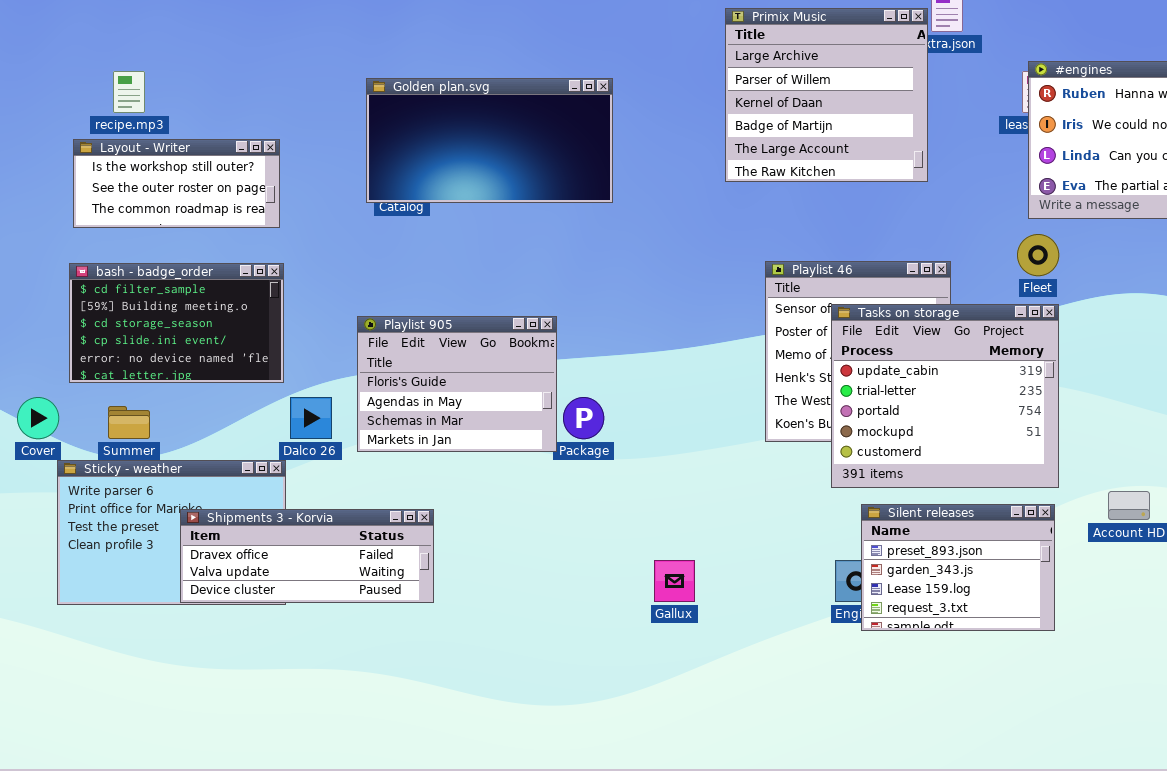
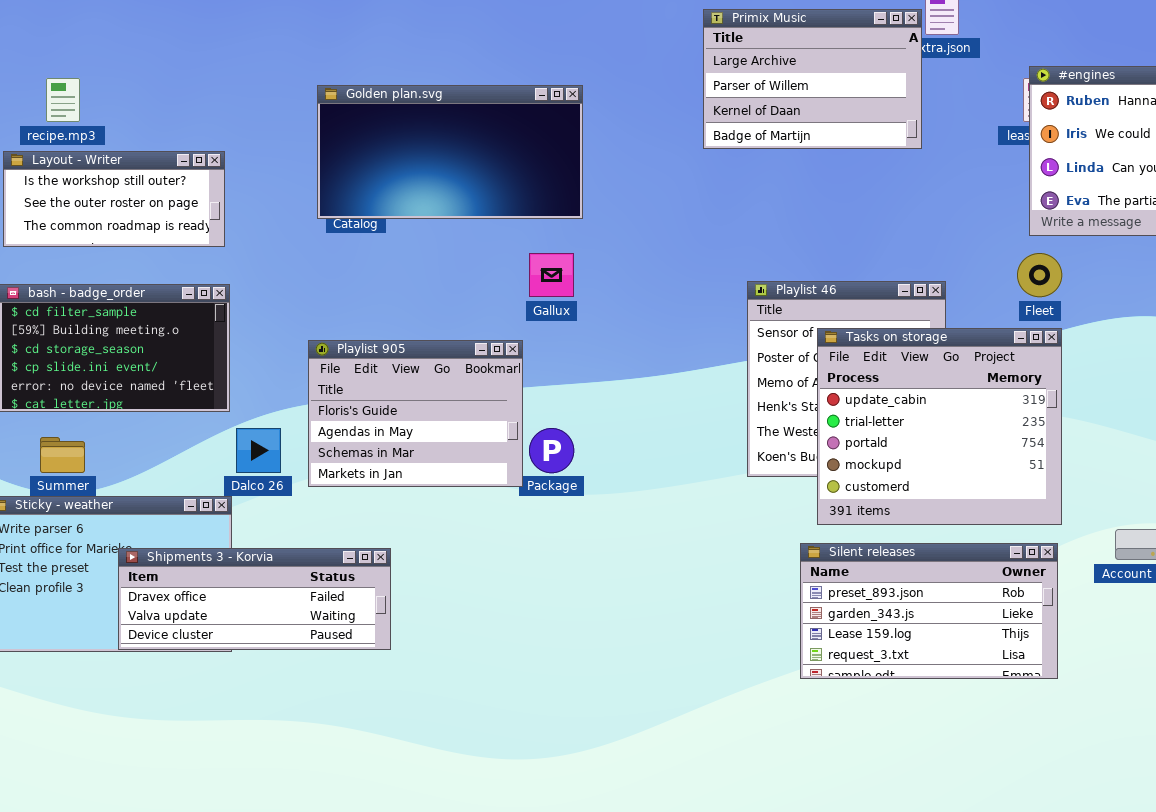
Primix Music: [725,8,928,182] -> [703,9,922,149], resized
Silent releases: [861,504,1055,631] -> [800,543,1058,679], resized
Gallux: [654,560,695,602] -> [529,253,574,297], moved

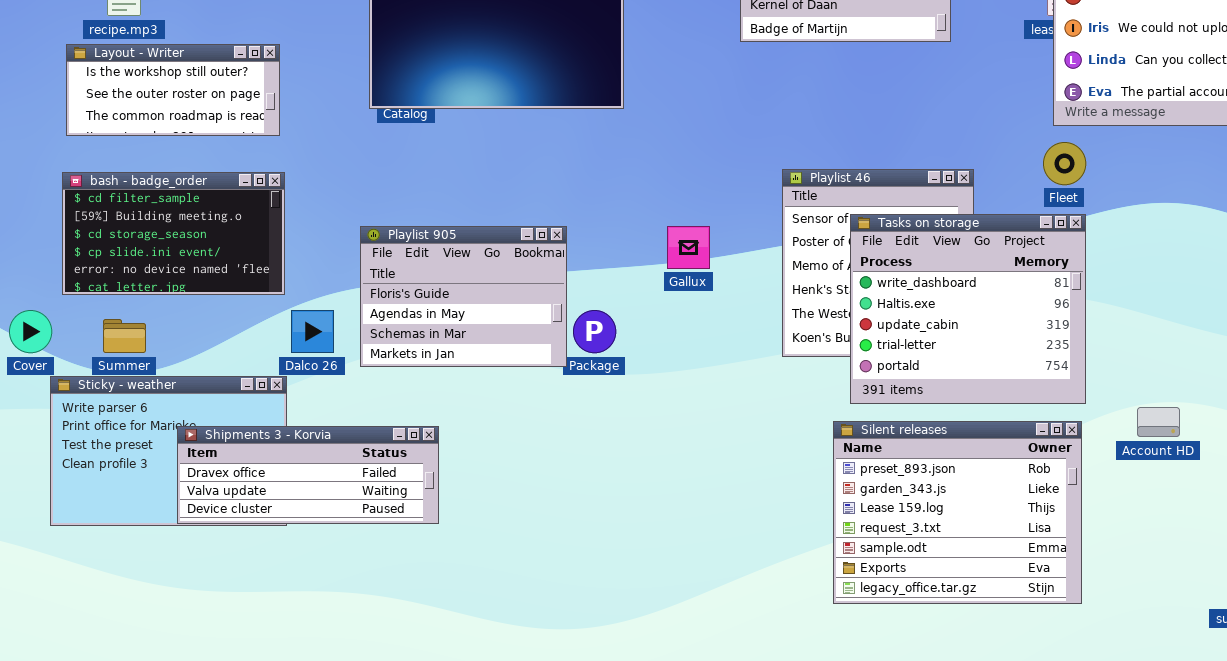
Gallux: [529,253,574,297] -> [667,226,710,269], moved
Tasks on storage: [817,328,1062,525] -> [850,214,1086,404], scrolled up 2 rows
Silent releases: [800,543,1058,679] -> [833,421,1082,604], resized

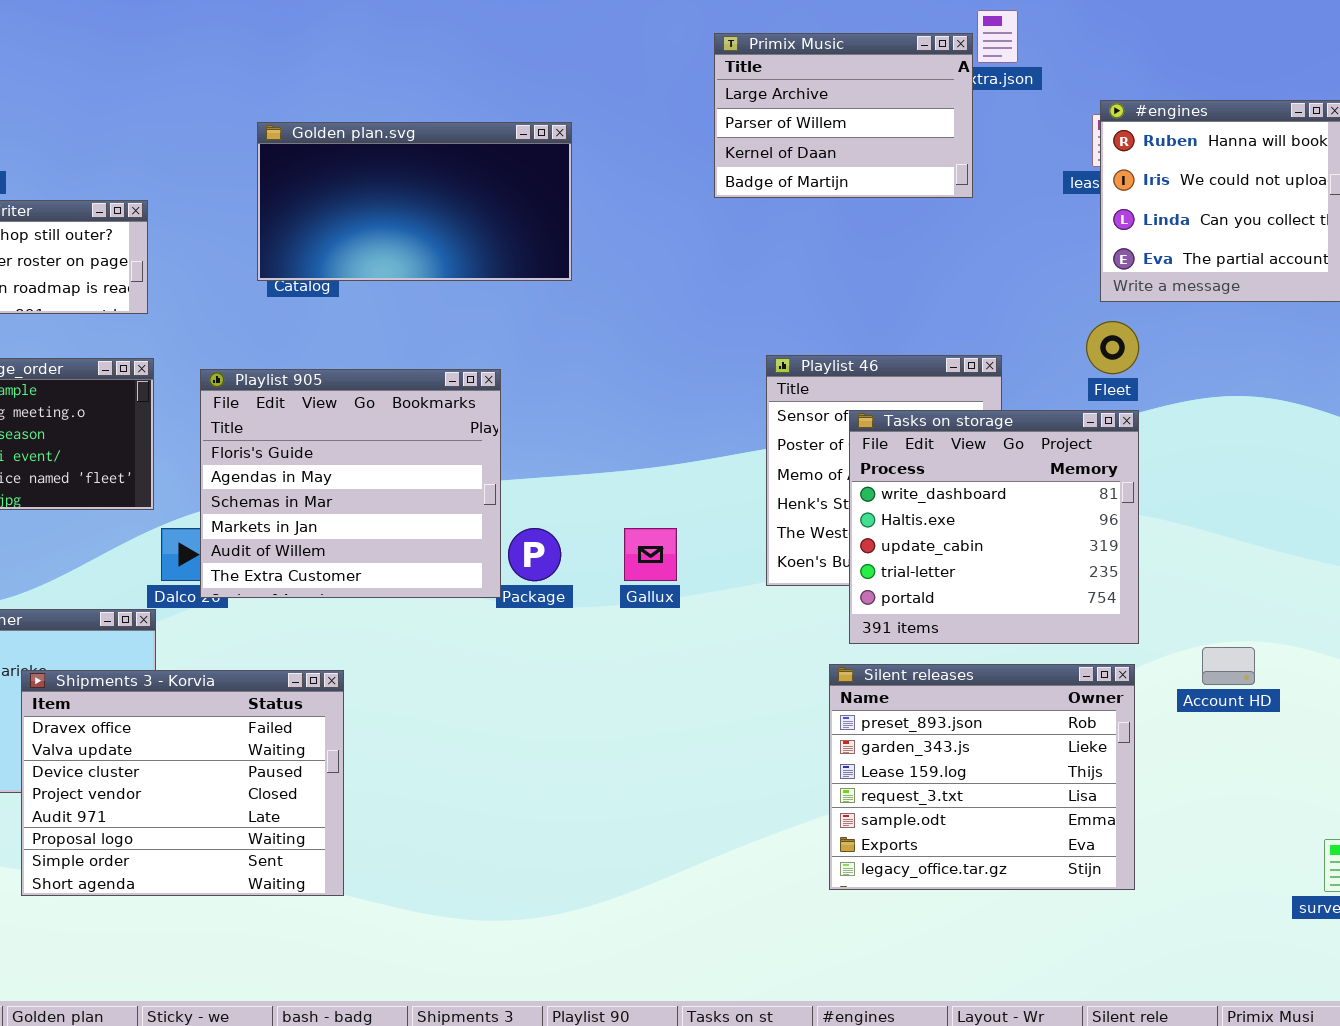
Playlist 905: [360,226,567,367] -> [200,369,501,598], resized
Gallux: [667,226,710,269] -> [624,528,677,581], moved
Shipments 3 - Korvia: [177,426,439,524] -> [21,670,344,896], resized

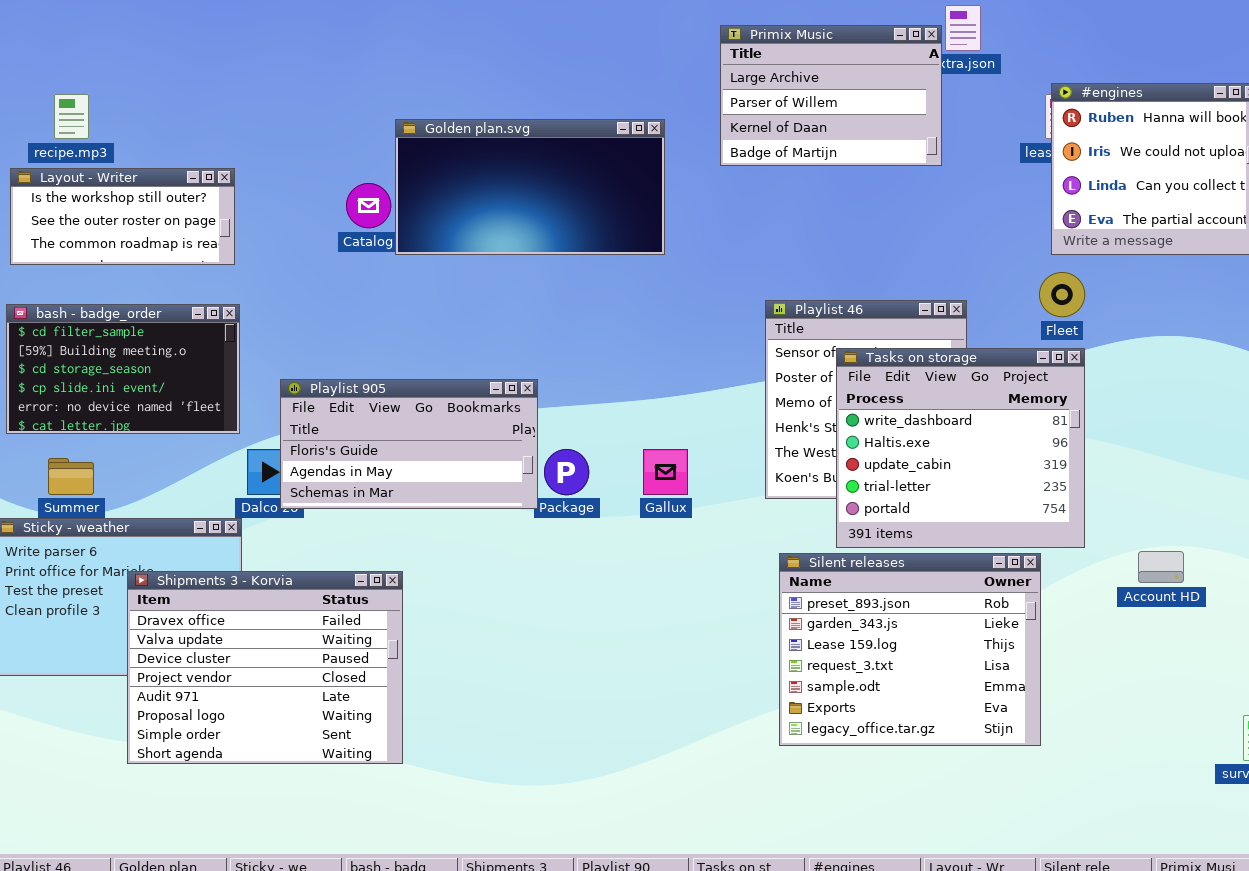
Golden plan.svg: [257,122,572,281] -> [395,119,665,255], moved
Playlist 905: [200,369,501,598] -> [280,379,538,509], resized
Silent releases: [829,664,1135,890] -> [779,553,1041,746], moved

